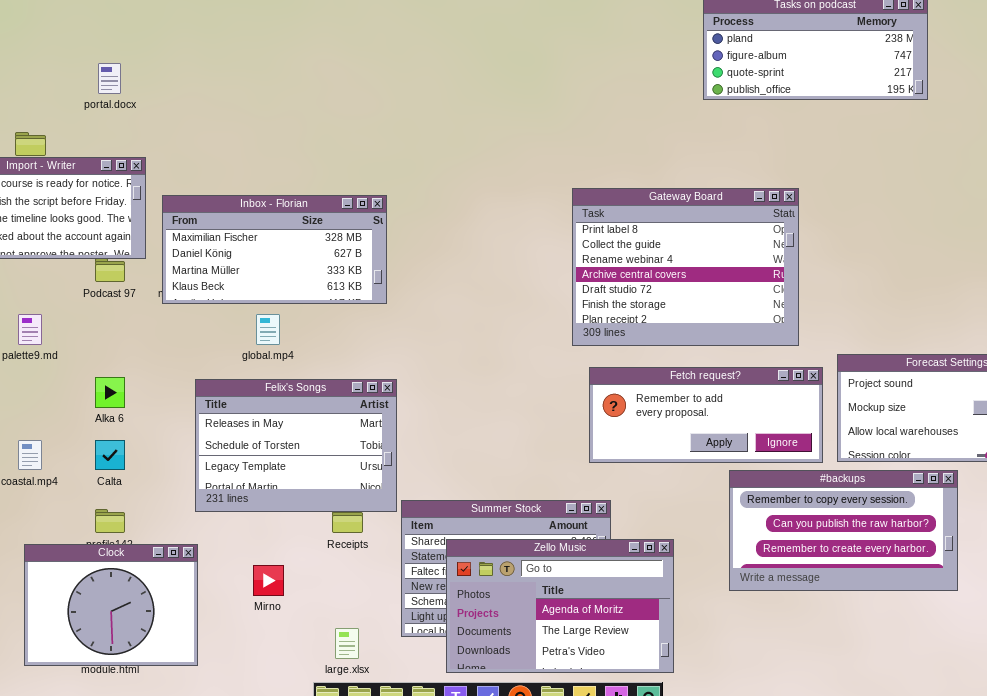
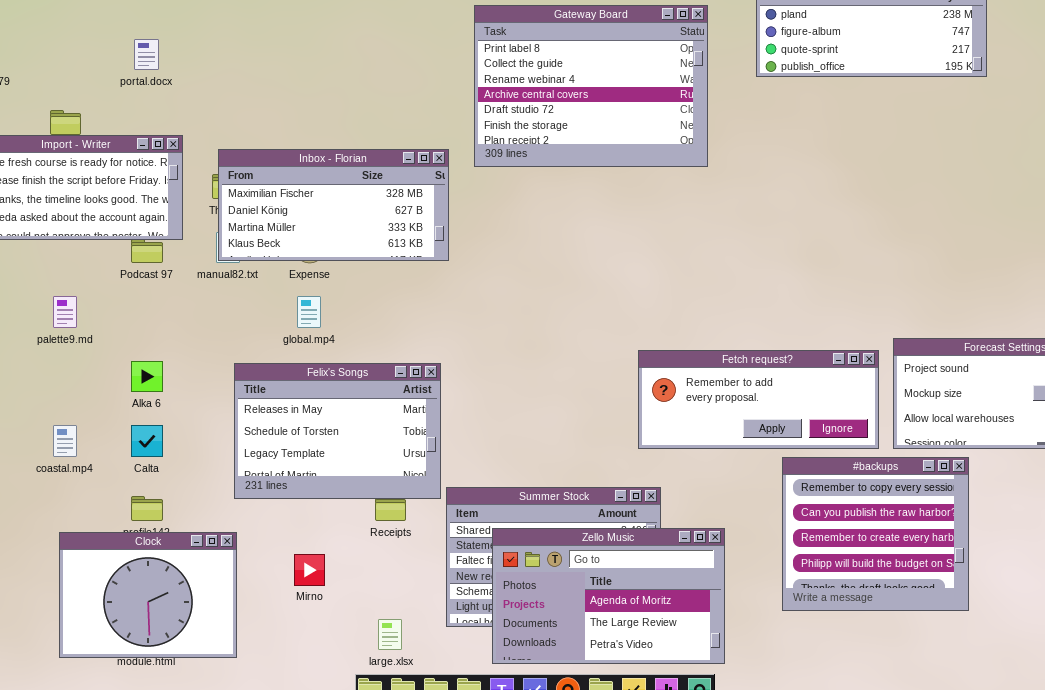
Gateway Board: [572,188,799,346] -> [474,5,708,167], moved
Inbox - Florian: [162,195,387,304] -> [218,149,449,261], moved
#backups: [729,470,958,591] -> [782,457,969,611], resized

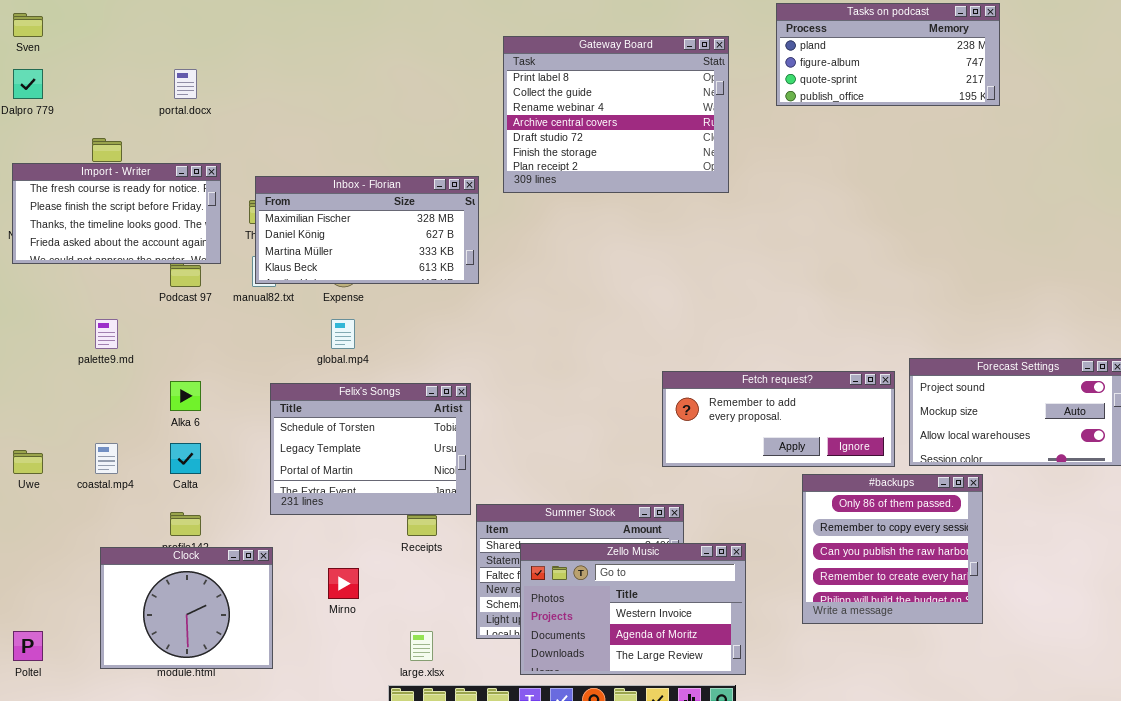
Felix's Songs: [234,363,441,499] -> [270,383,471,515], scrolled down 1 row
#backups: [782,457,969,611] -> [802,474,983,624], scrolled up 1 row
Zello Music: [492,528,725,664] -> [520,543,746,675], scrolled up 1 row

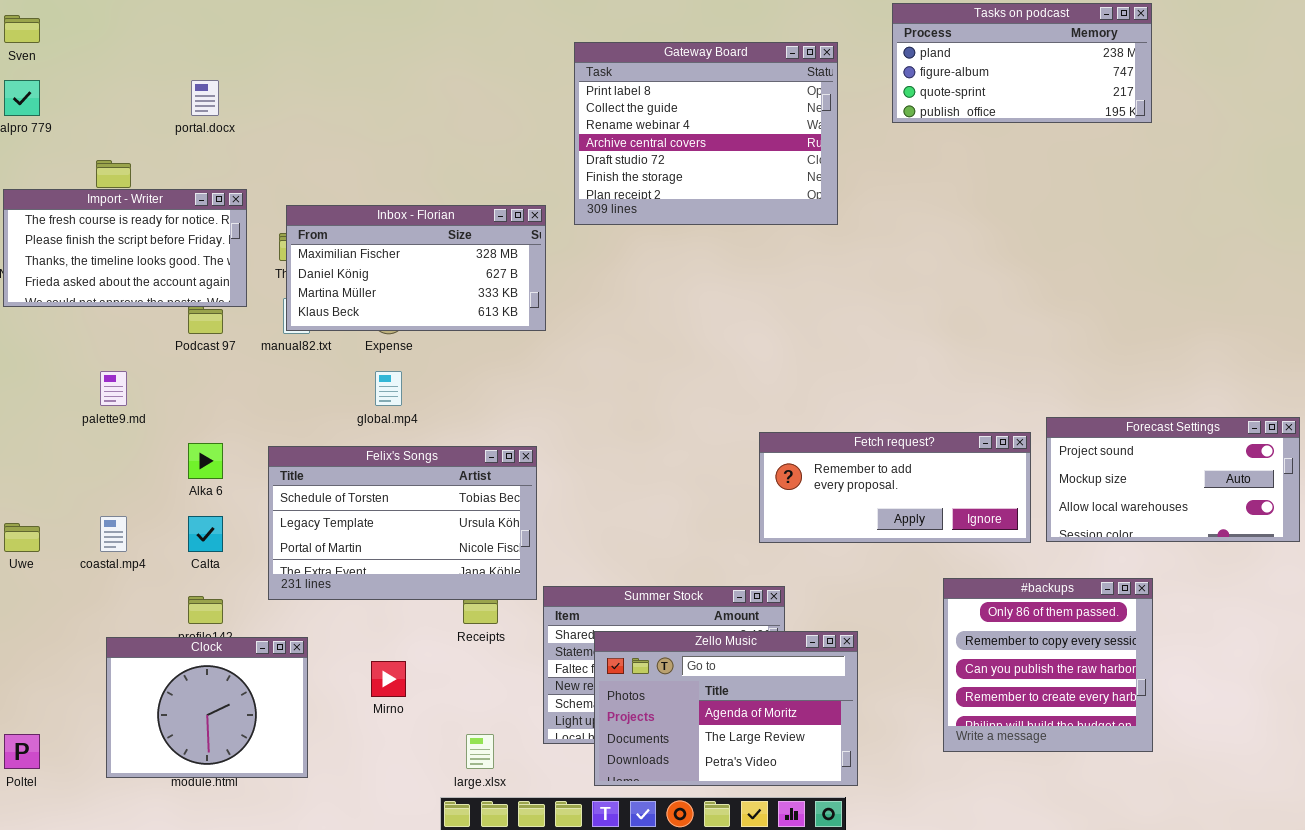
Felix's Songs: [270,383,471,515] -> [268,446,537,600], resized
#backups: [802,474,983,624] -> [943,578,1153,752], moved
Zello Music: [520,543,746,675] -> [594,631,858,786], scrolled down 1 row

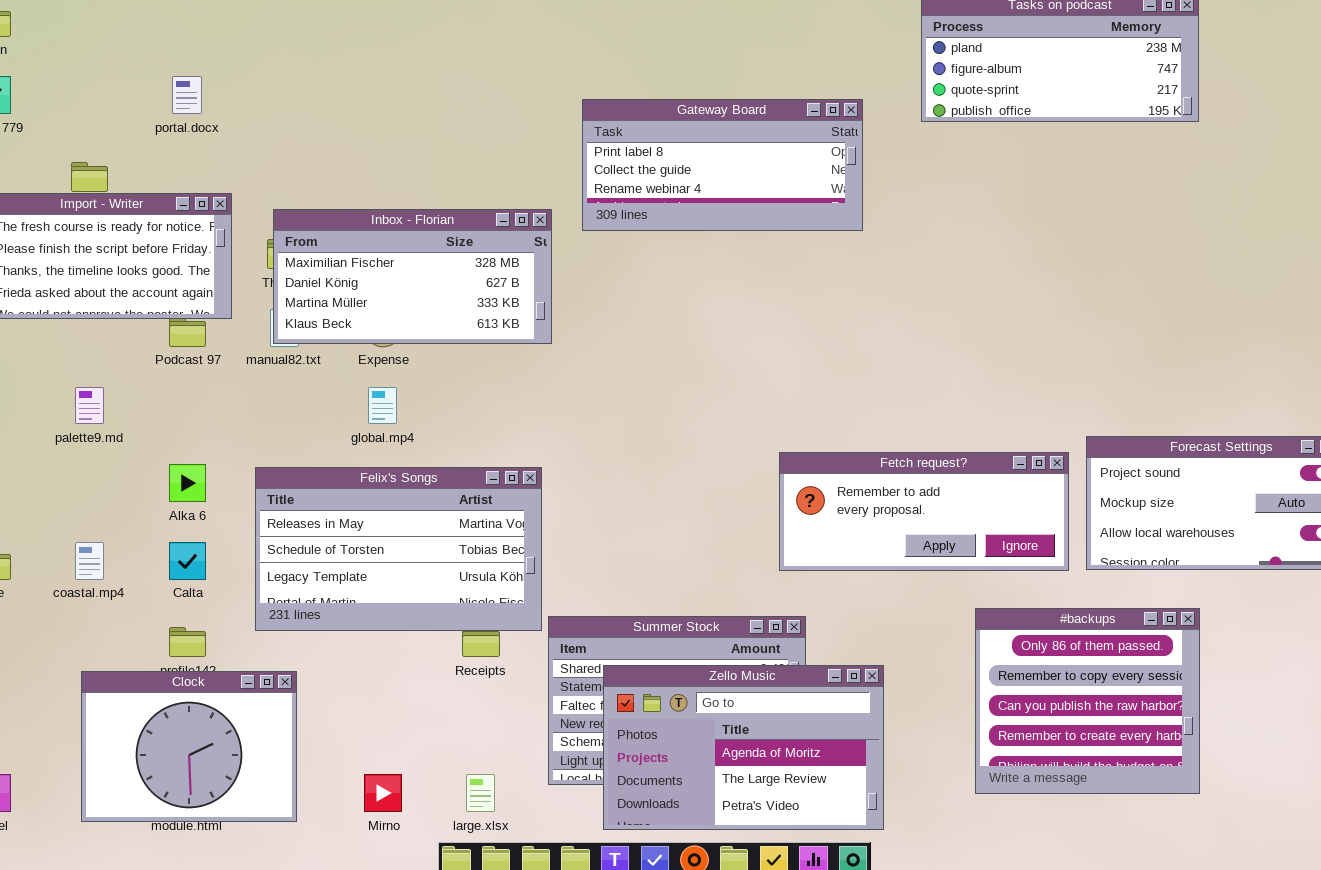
Gateway Board: [574,42,838,225] -> [582,99,863,231], resized
Felix's Songs: [268,446,537,600] -> [255,467,542,631], scrolled up 1 row
Mirno: [371,661,406,697] -> [364,774,402,812], moved

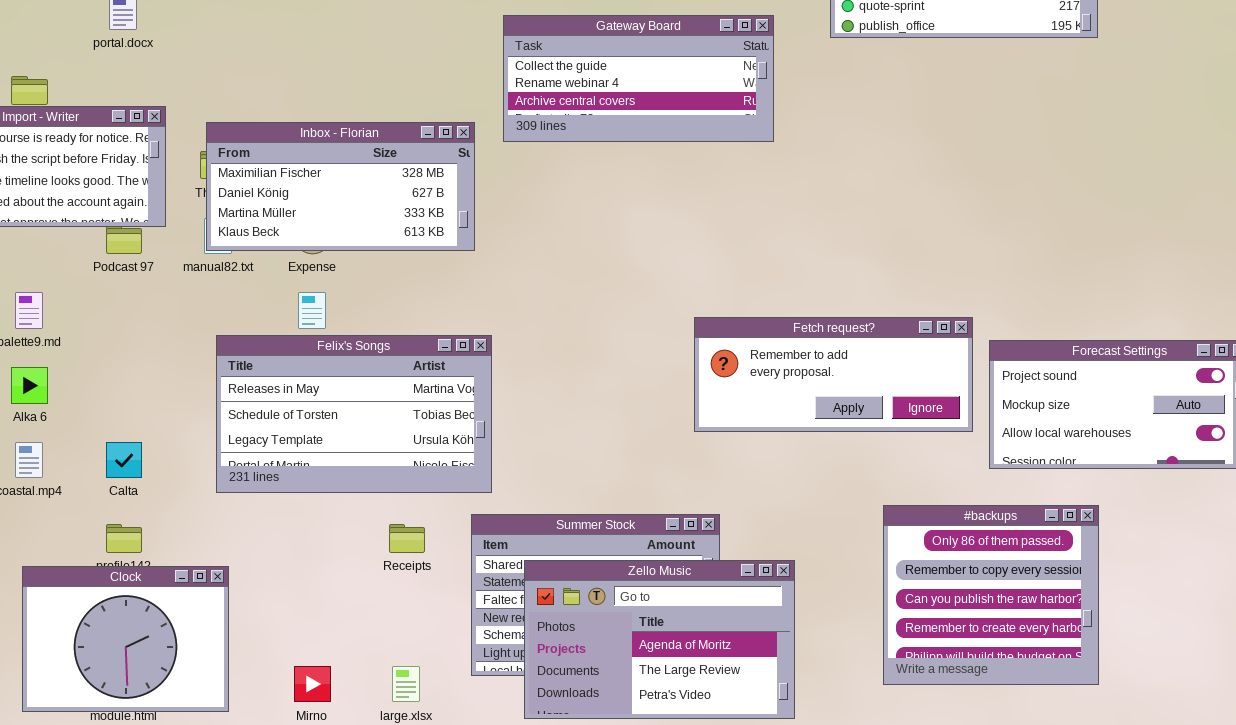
Gateway Board: [582,99,863,231] -> [503,15,774,142], scrolled down 1 row
Fetch request?: [779,452,1069,571] -> [694,317,973,432], moved
Alka 6: [169,464,206,502] -> [11,367,48,404], moved
Felix's Songs: [255,467,542,631] -> [216,335,492,493], moved

